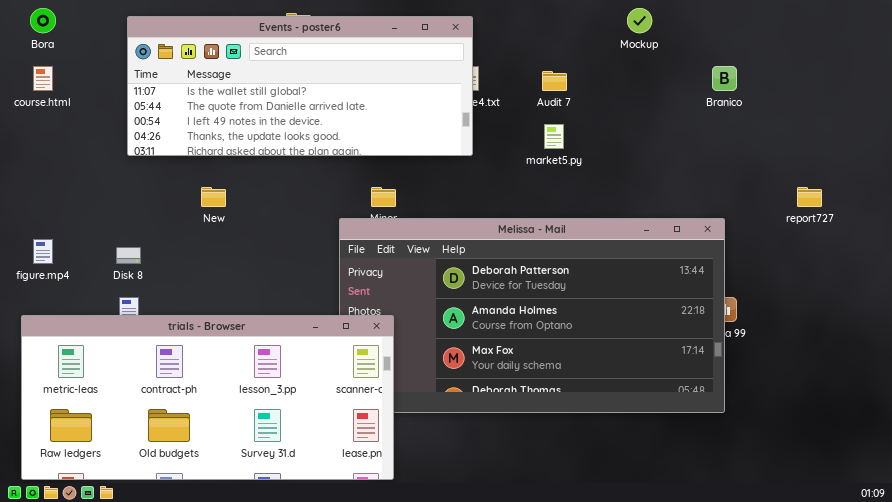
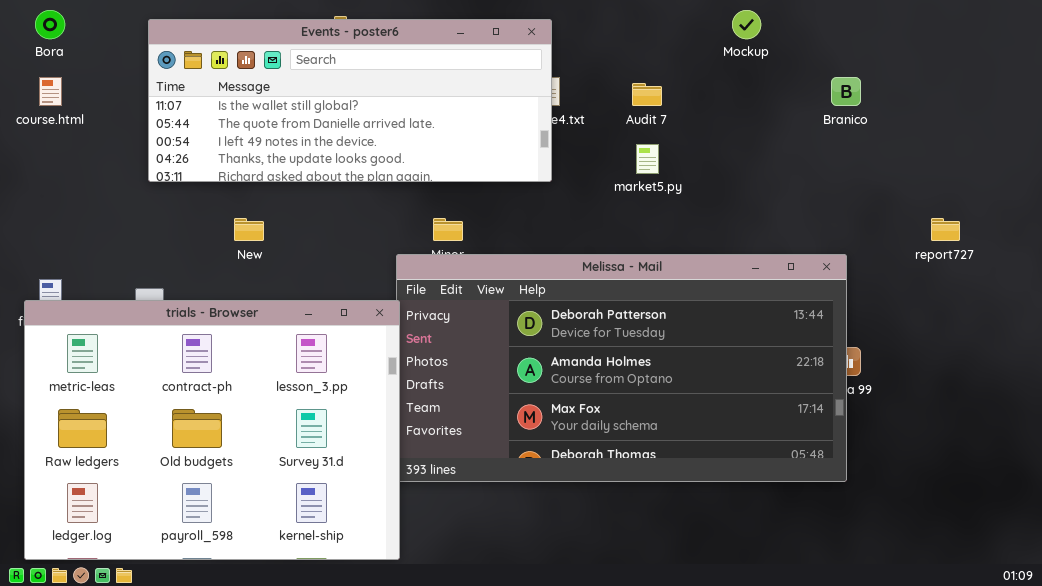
trials - Browser: [21,315,394,480] -> [24,300,400,560], resized

